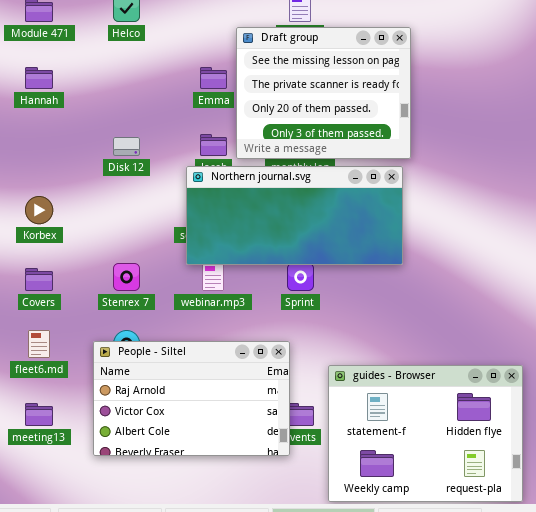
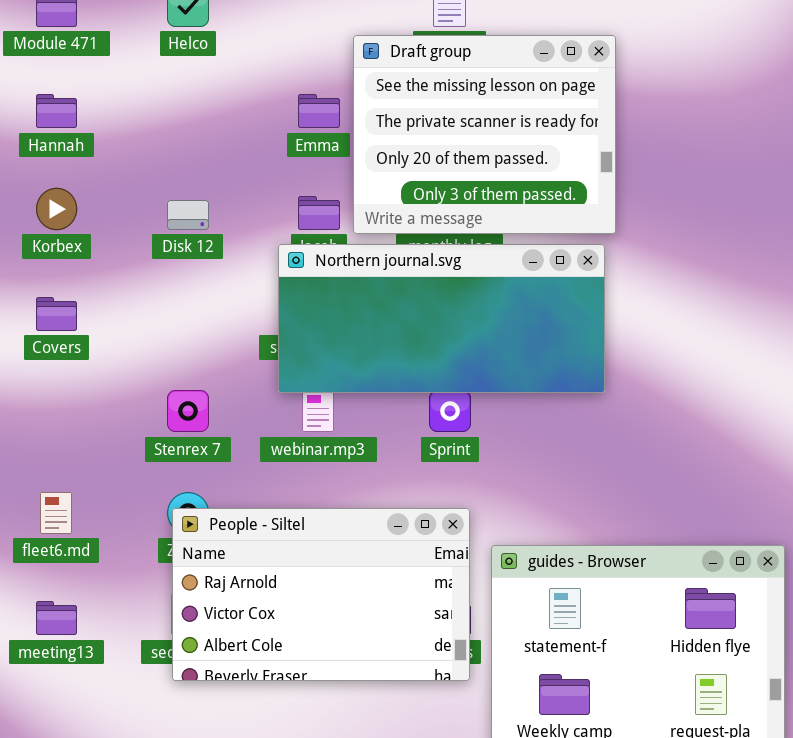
Korbex: [25,196,53,224] -> [36,188,77,230], moved
Covers: [25,268,53,291] -> [36,297,77,331], moved
People - Siltel: [93,341,290,456] -> [172,508,470,681], moved

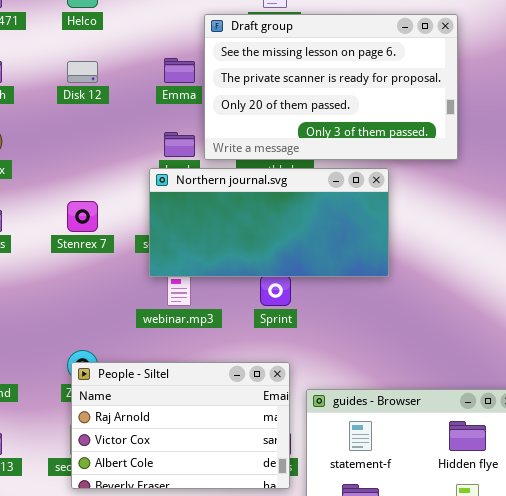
Draft group: [353,35,616,234] -> [204,14,458,160], resized
Disk 12: [167,200,209,230] -> [67,61,98,83], moved
Stenrex 7: [167,390,209,432] -> [67,201,98,232], moved

